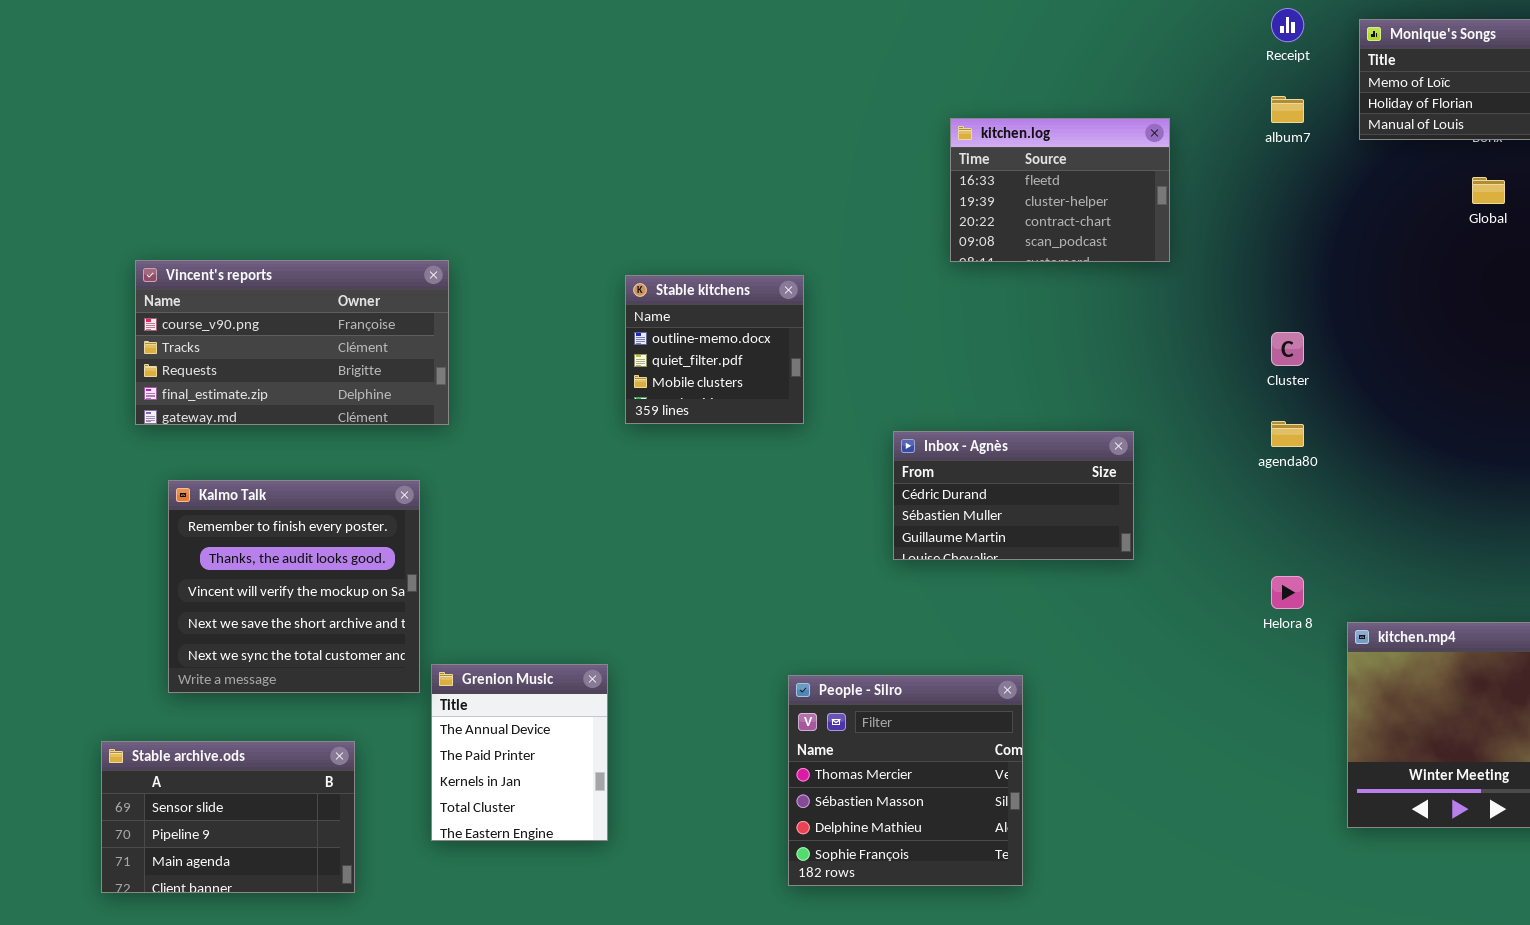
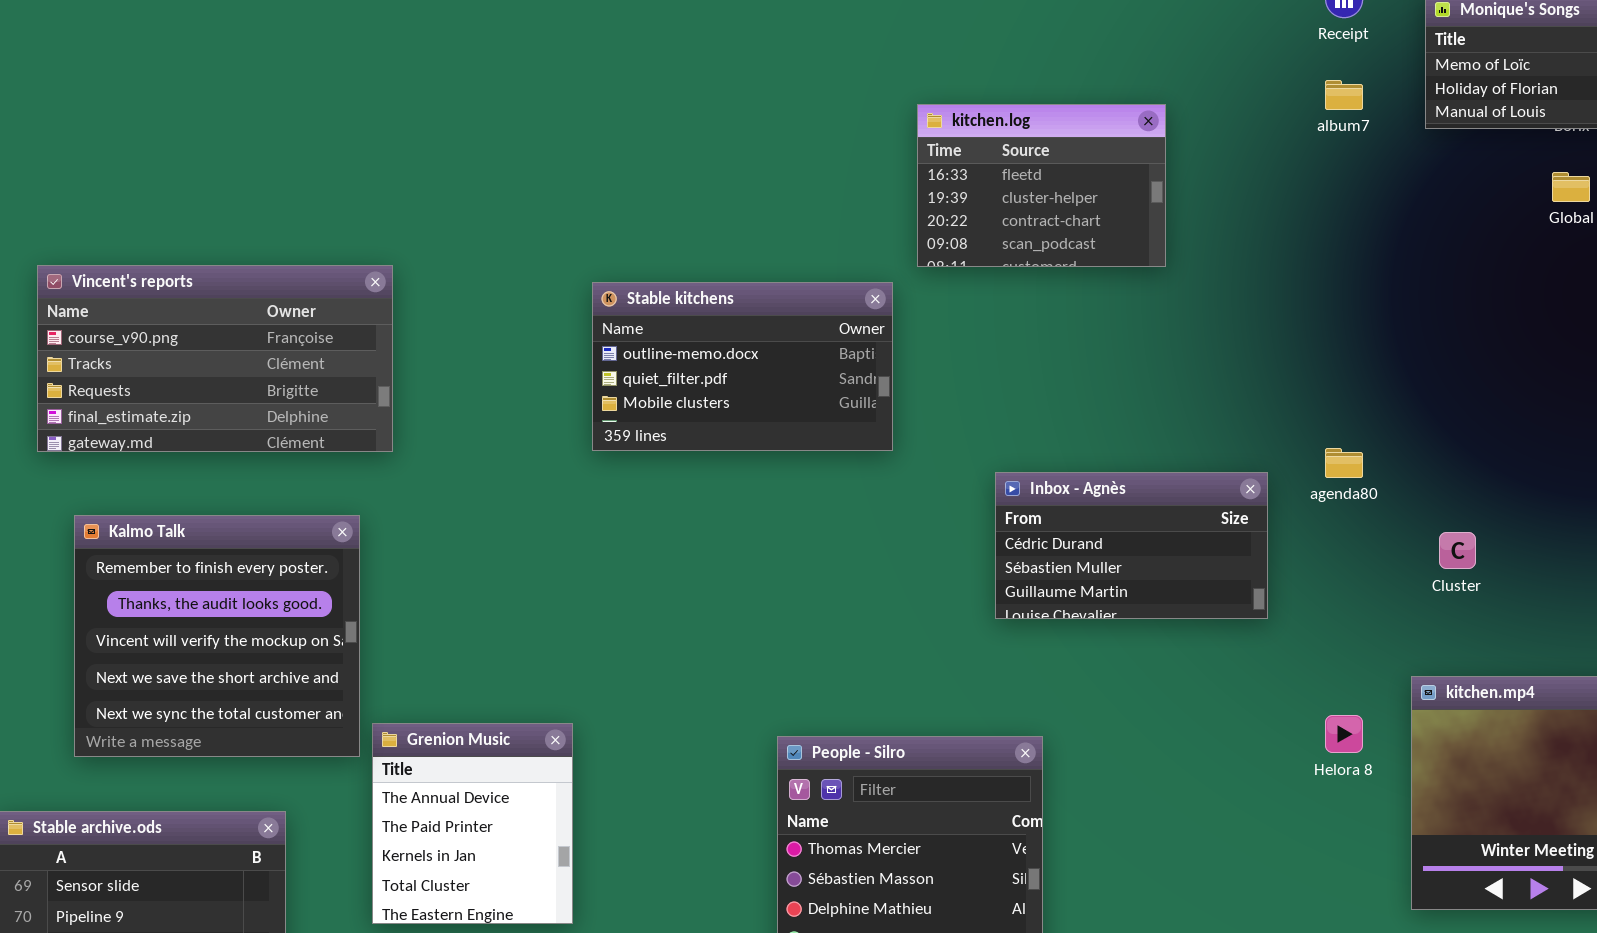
kitchen.log: [950,118,1170,262] -> [917,104,1166,267], moved
Stable kitchens: [625,275,804,424] -> [592,282,893,451], resized
Cluster: [1271,332,1304,366] -> [1439,532,1476,569], moved
Inbox - Agnès: [893,431,1134,560] -> [995,472,1268,619], moved
Helora 8: [1271,576,1304,609] -> [1325,715,1363,753], moved

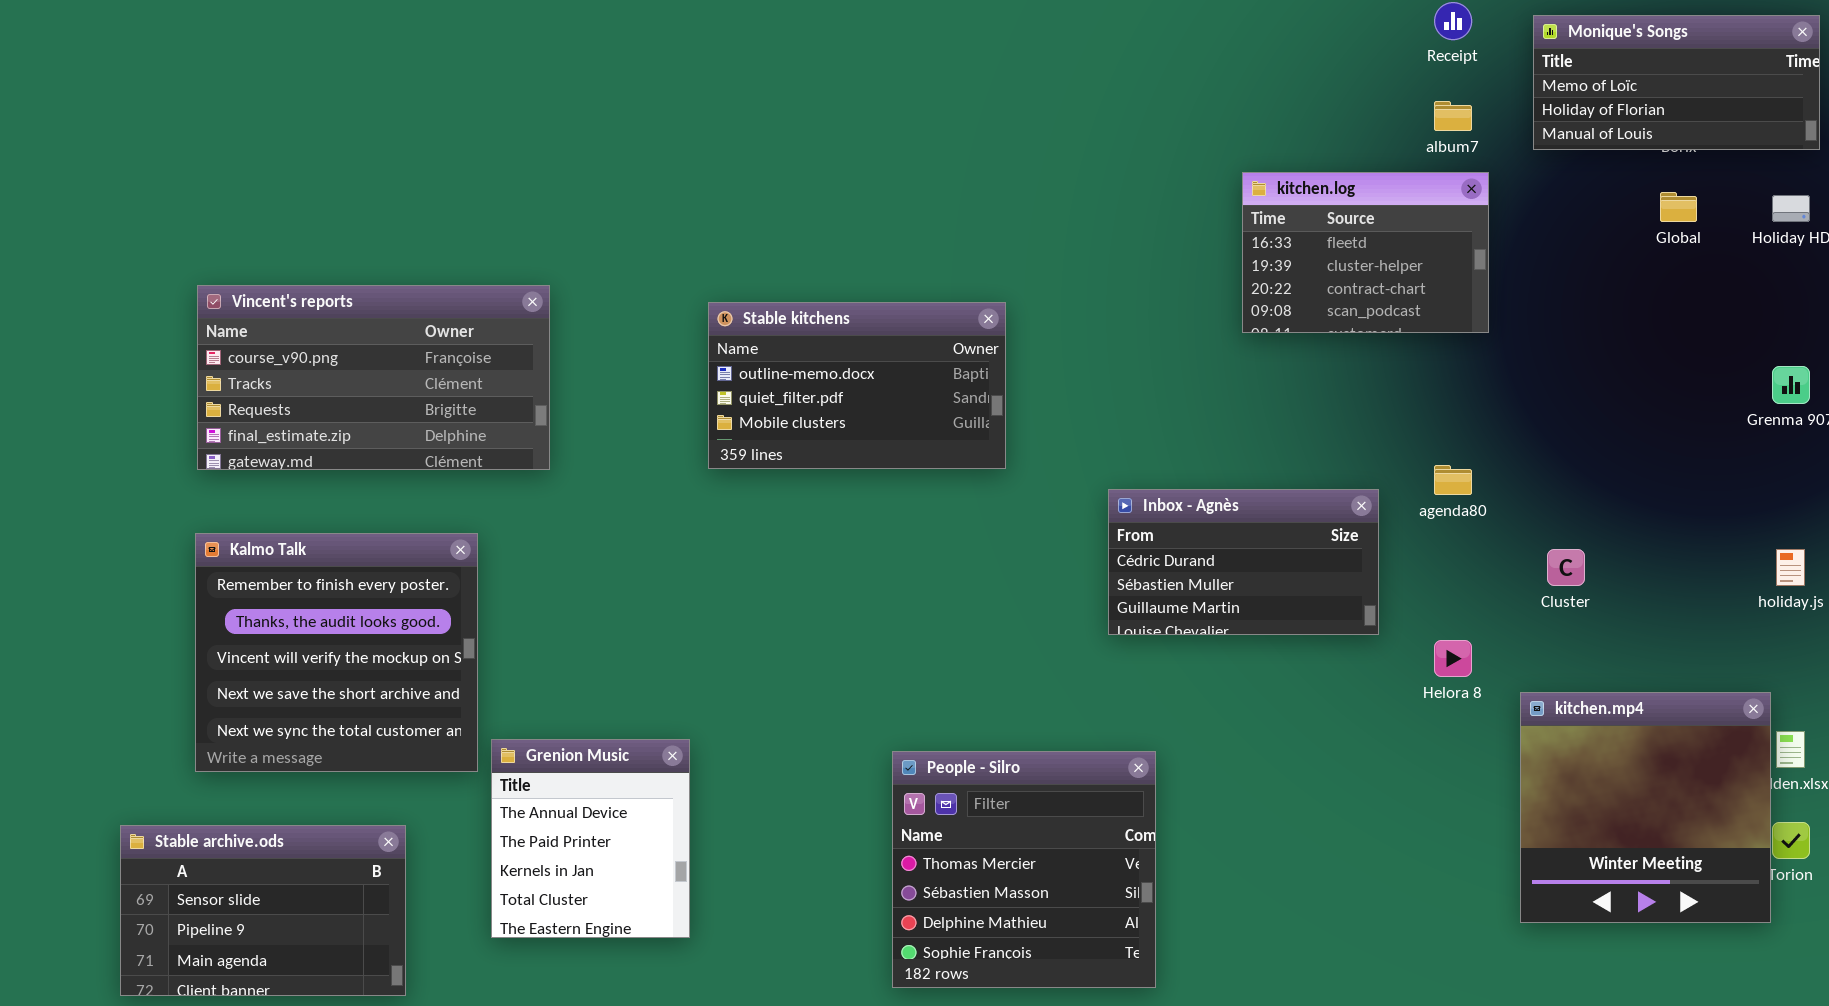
kitchen.log: [917,104,1166,267] -> [1242,172,1489,333], moved
Vincent's reports: [37,265,393,452] -> [197,285,550,470], moved
Helora 8: [1325,715,1363,753] -> [1434,640,1472,677], moved

